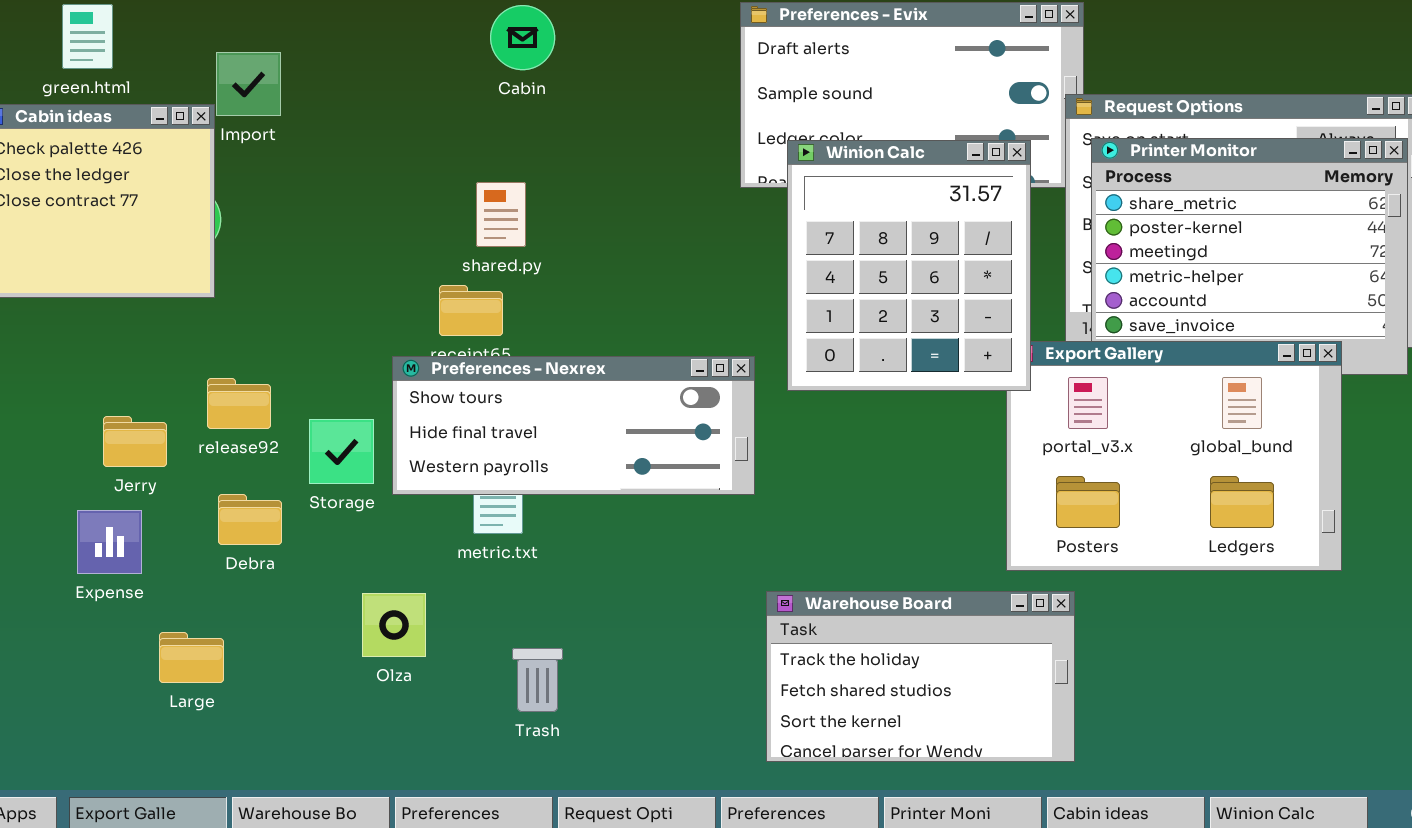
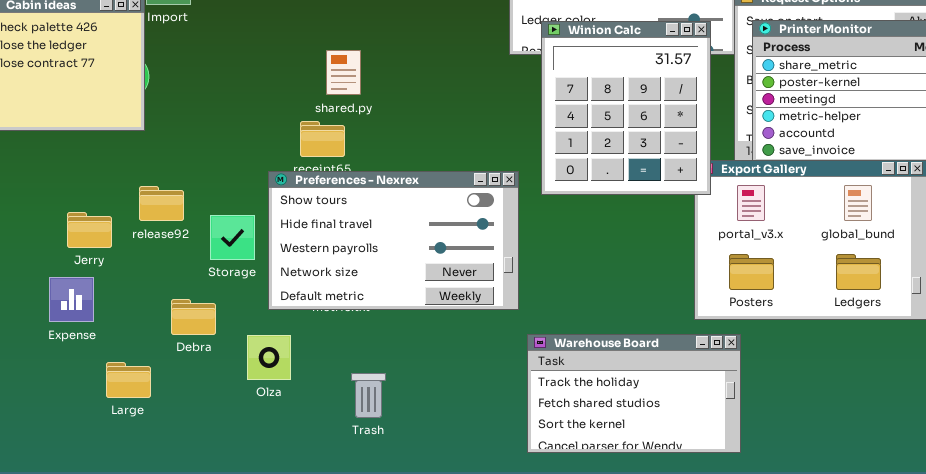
Preferences - Nexrex: [392,356,755,495] -> [268,171,519,310], resized
Debra: [218,494,282,545] -> [171,299,216,335], moved

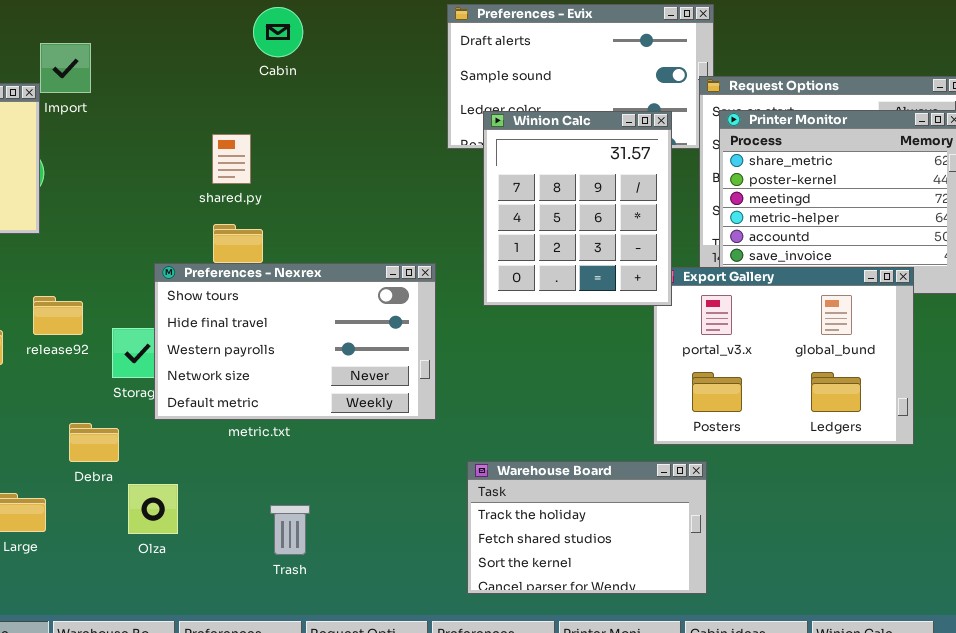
shared.py: [326,50,361,95] -> [212,134,251,184], moved
Preferences - Nexrex: [268,171,519,310] -> [154,263,436,420], moved
Olza: [247,335,291,380] -> [128,484,178,534], moved

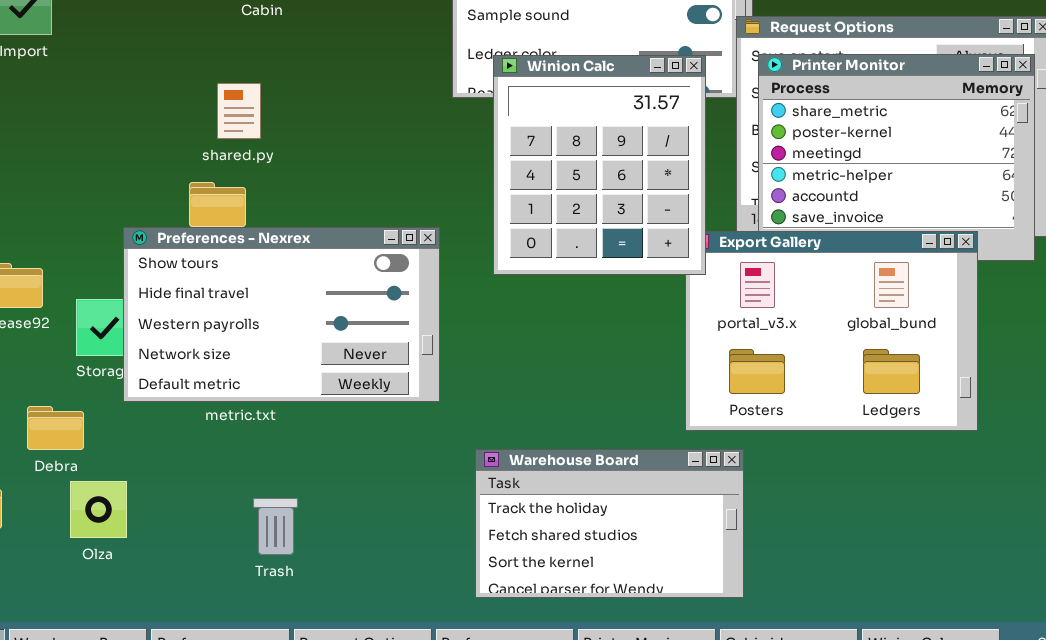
shared.py: [212,134,251,184] -> [217,83,261,139], moved
Olza: [128,484,178,534] -> [70,481,127,538], moved

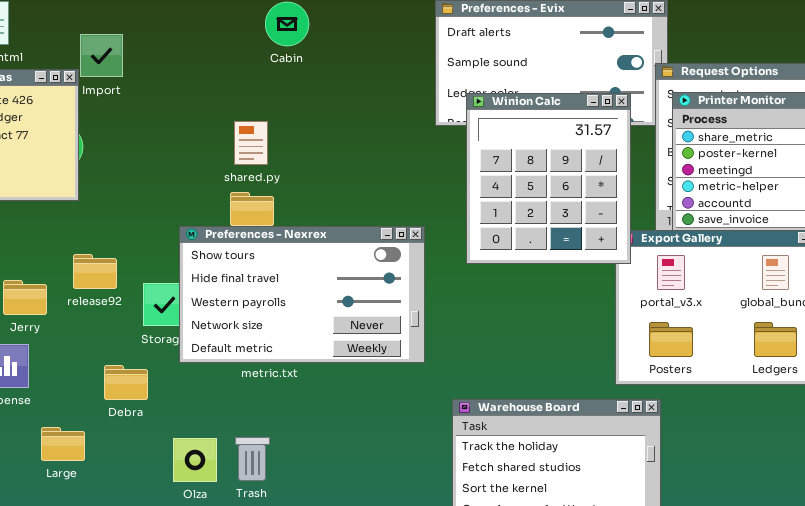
shared.py: [217,83,261,139] -> [234,121,268,165], moved
Olza: [70,481,127,538] -> [173,438,217,482], moved
Trash: [253,498,298,555] -> [235,437,270,481], moved

